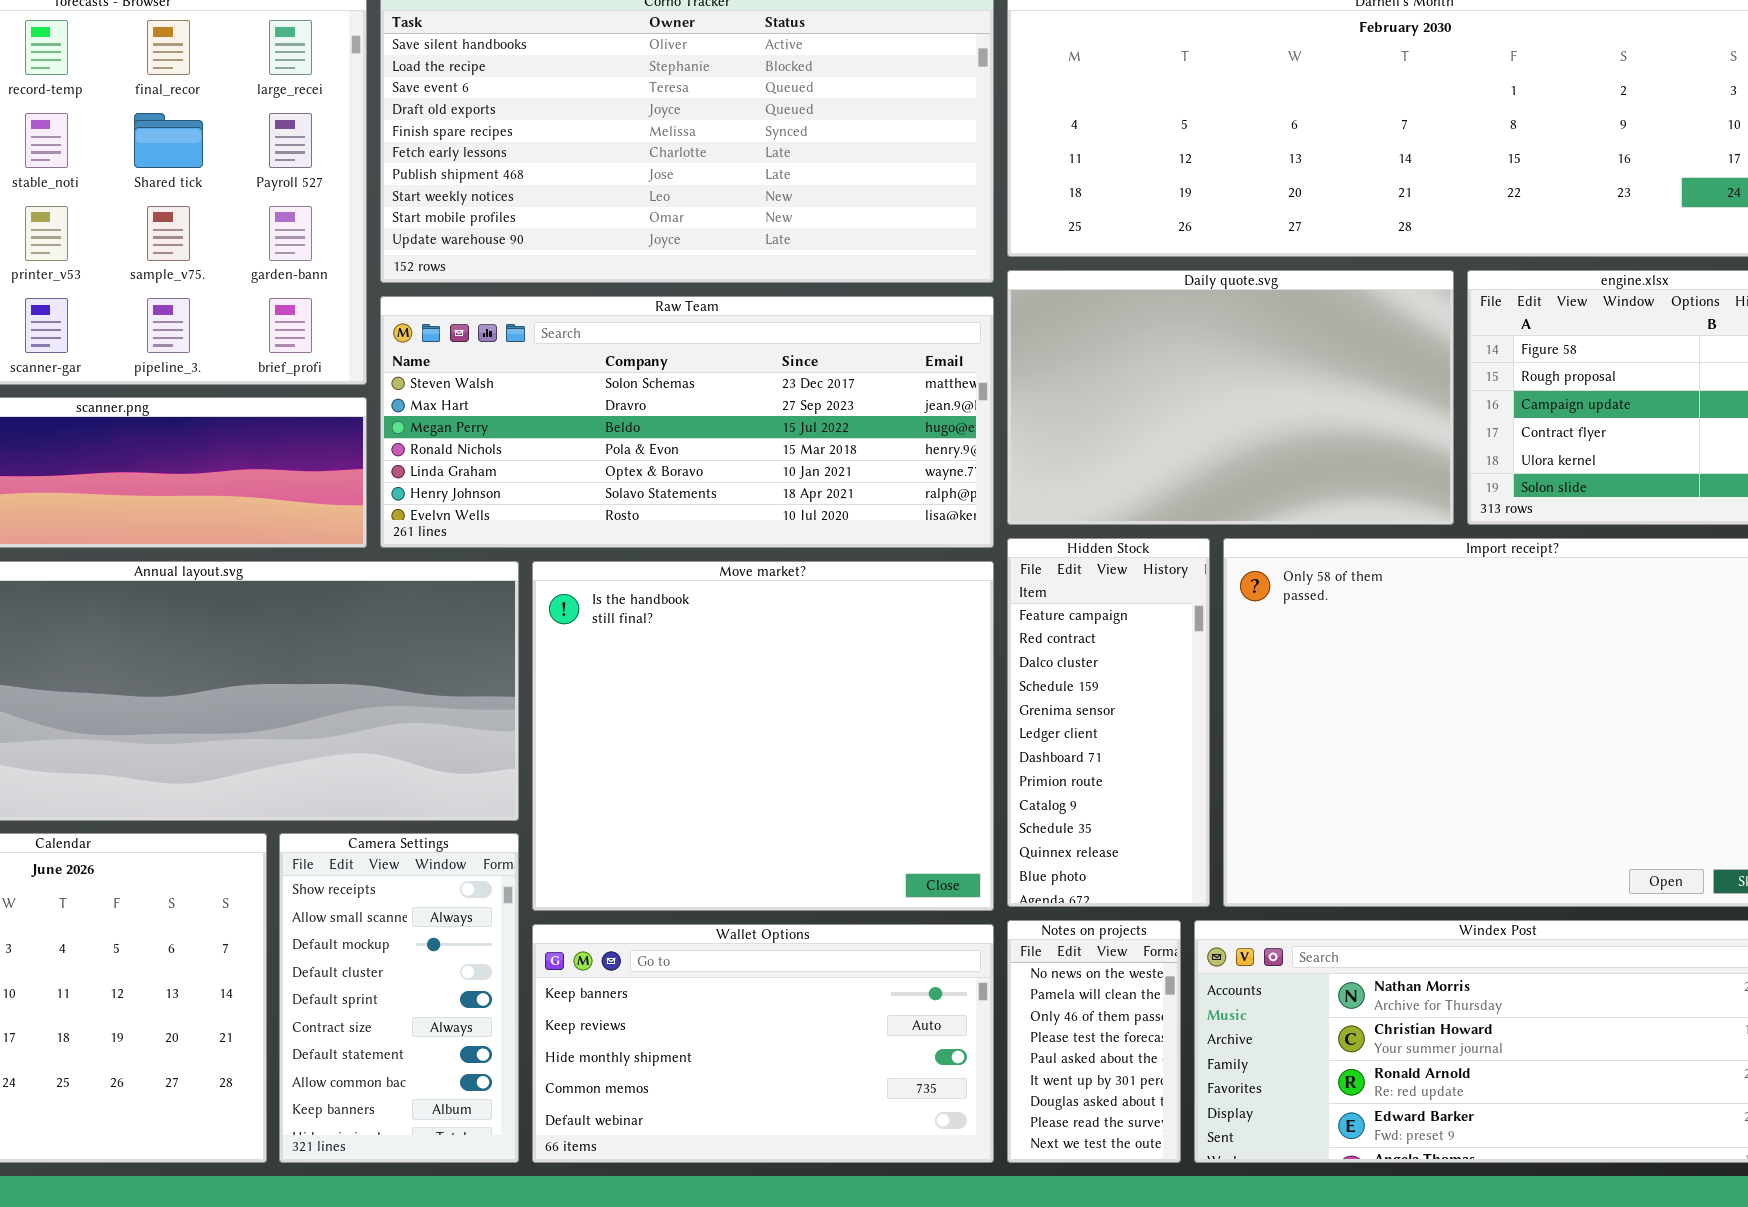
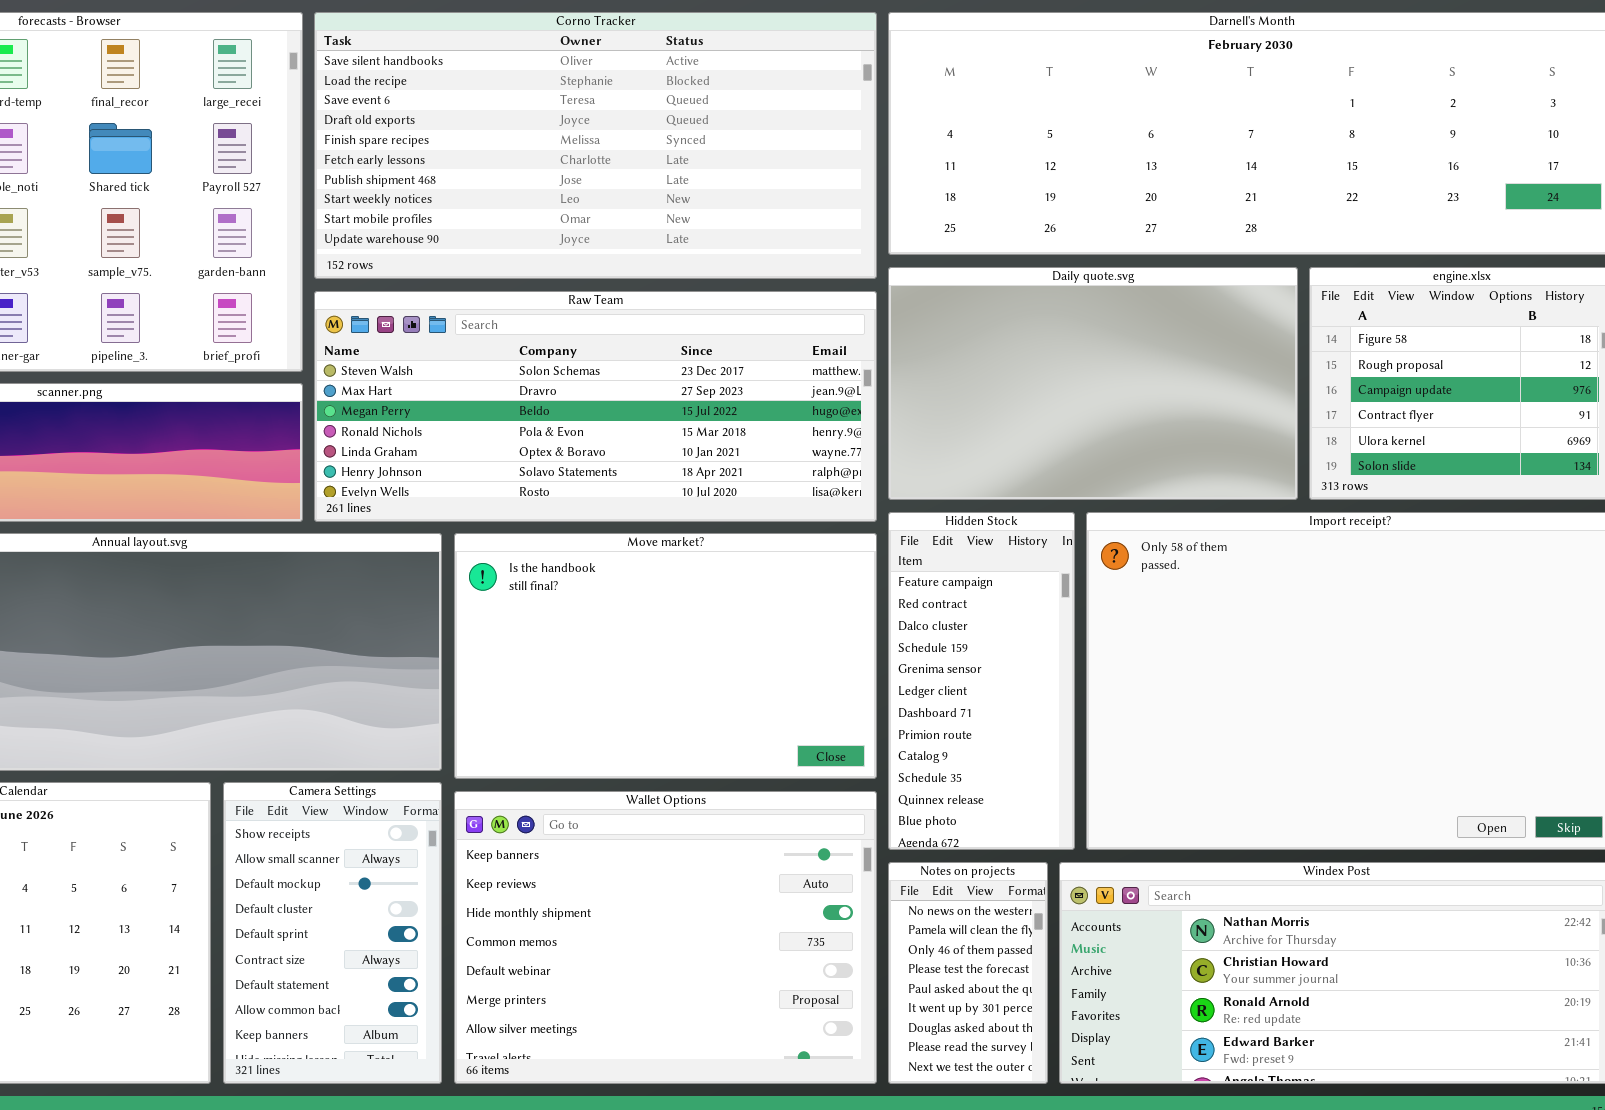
Move market?: [532,561,994,911] -> [454,533,877,779], resized
Wallet Options: [532,924,994,1163] -> [454,791,877,1084], resized

